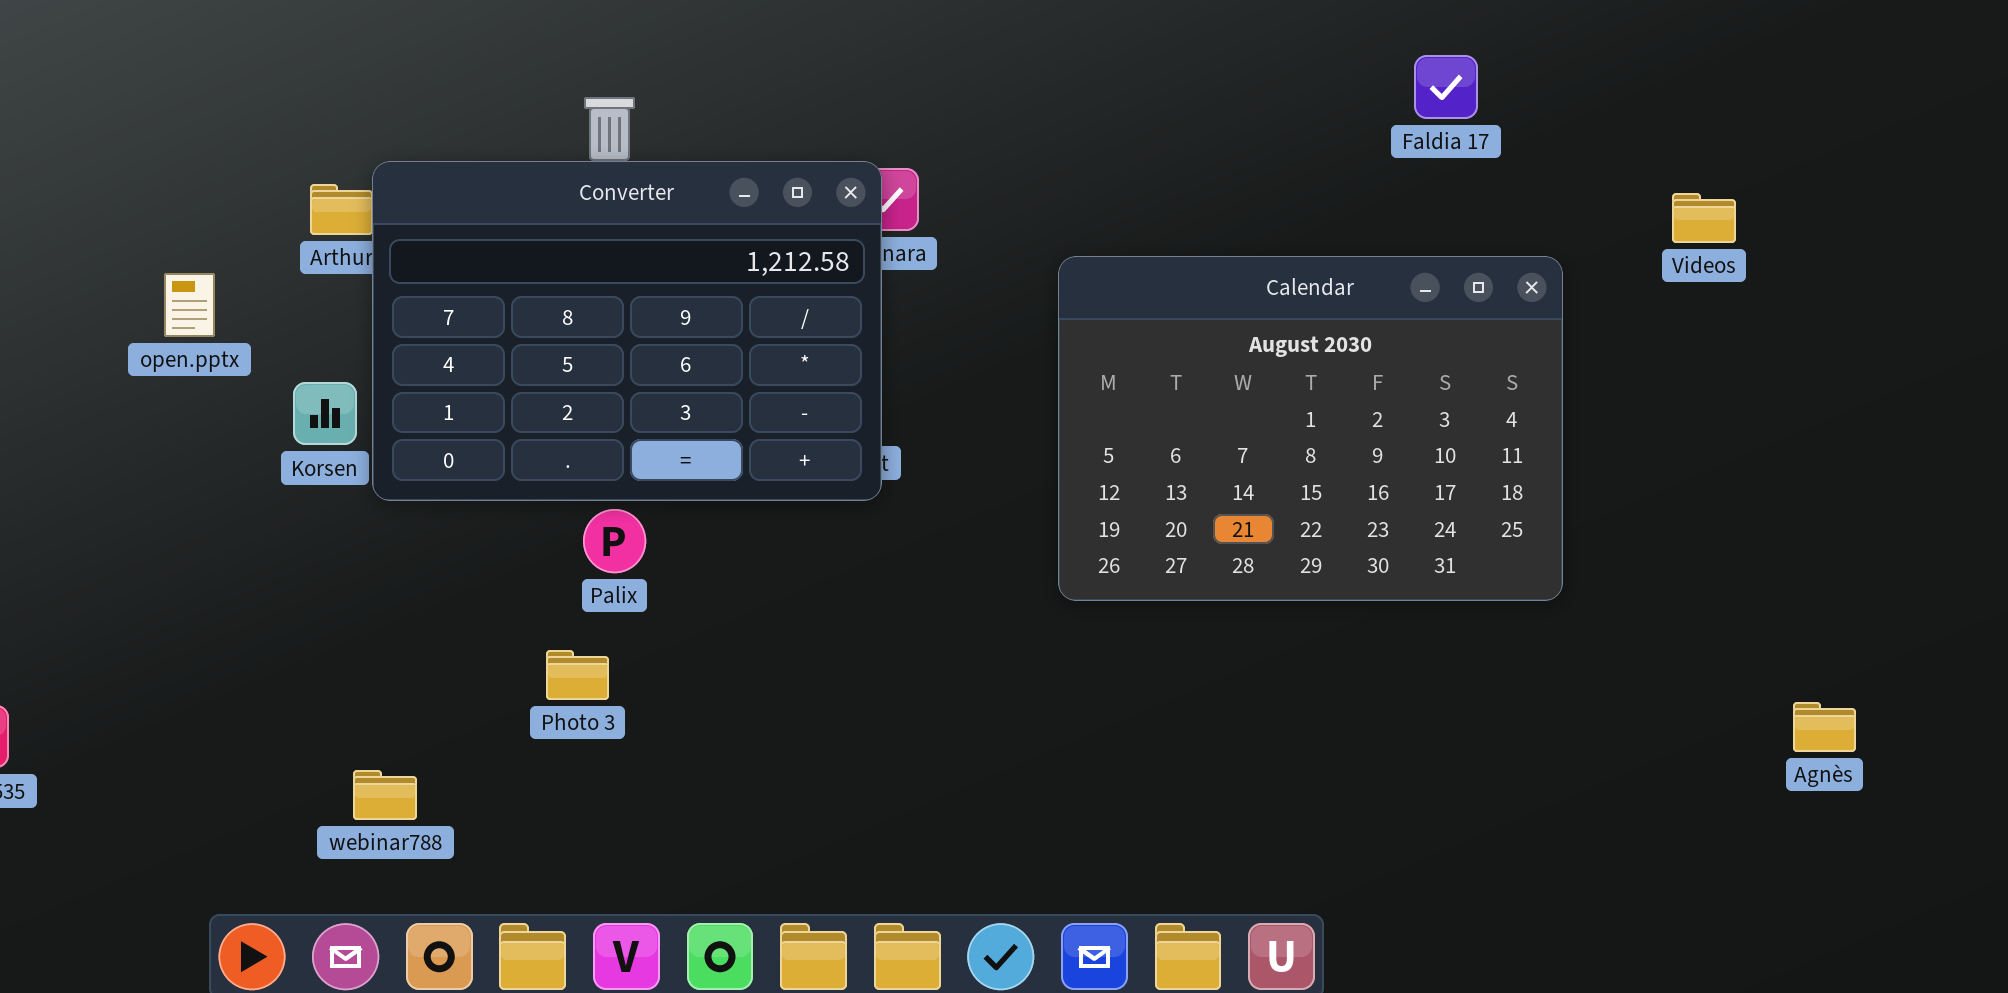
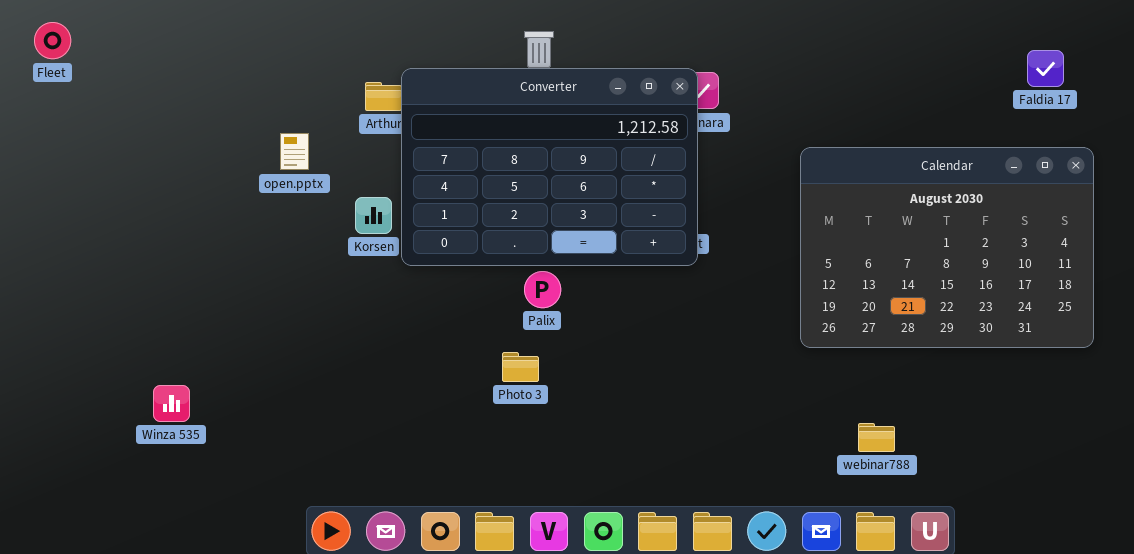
Faldia 17: [1414,55,1478,119] -> [1027,50,1064,87], moved
Calendar: [1058,256,1563,601] -> [800,147,1094,348], moved
webinar788: [353,770,417,820] -> [858,423,895,452], moved

